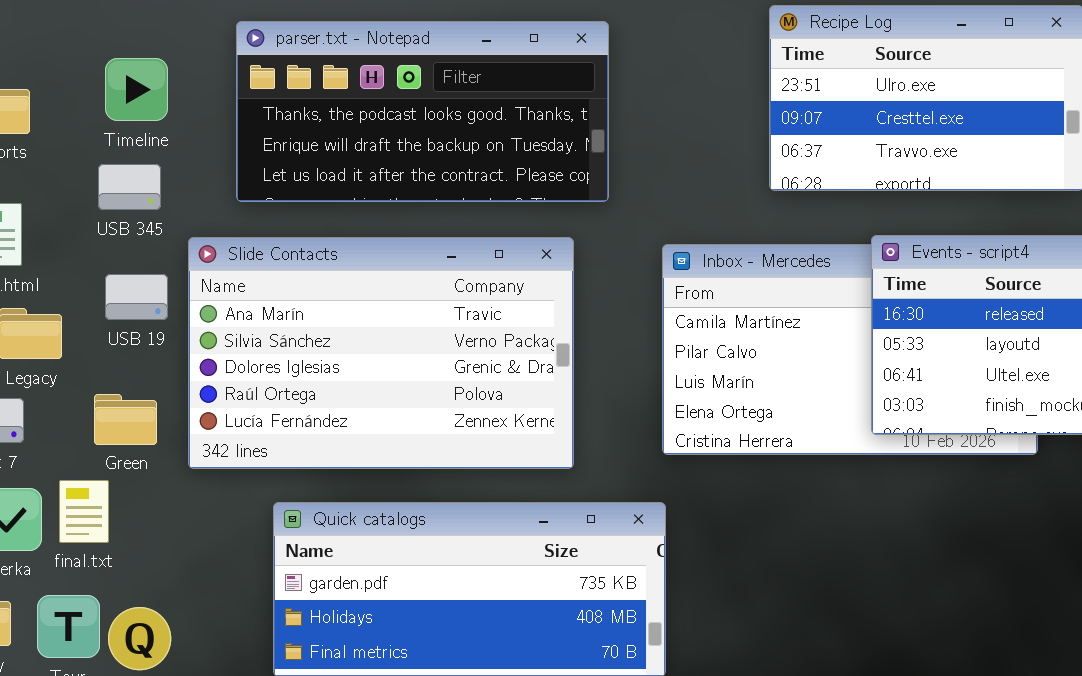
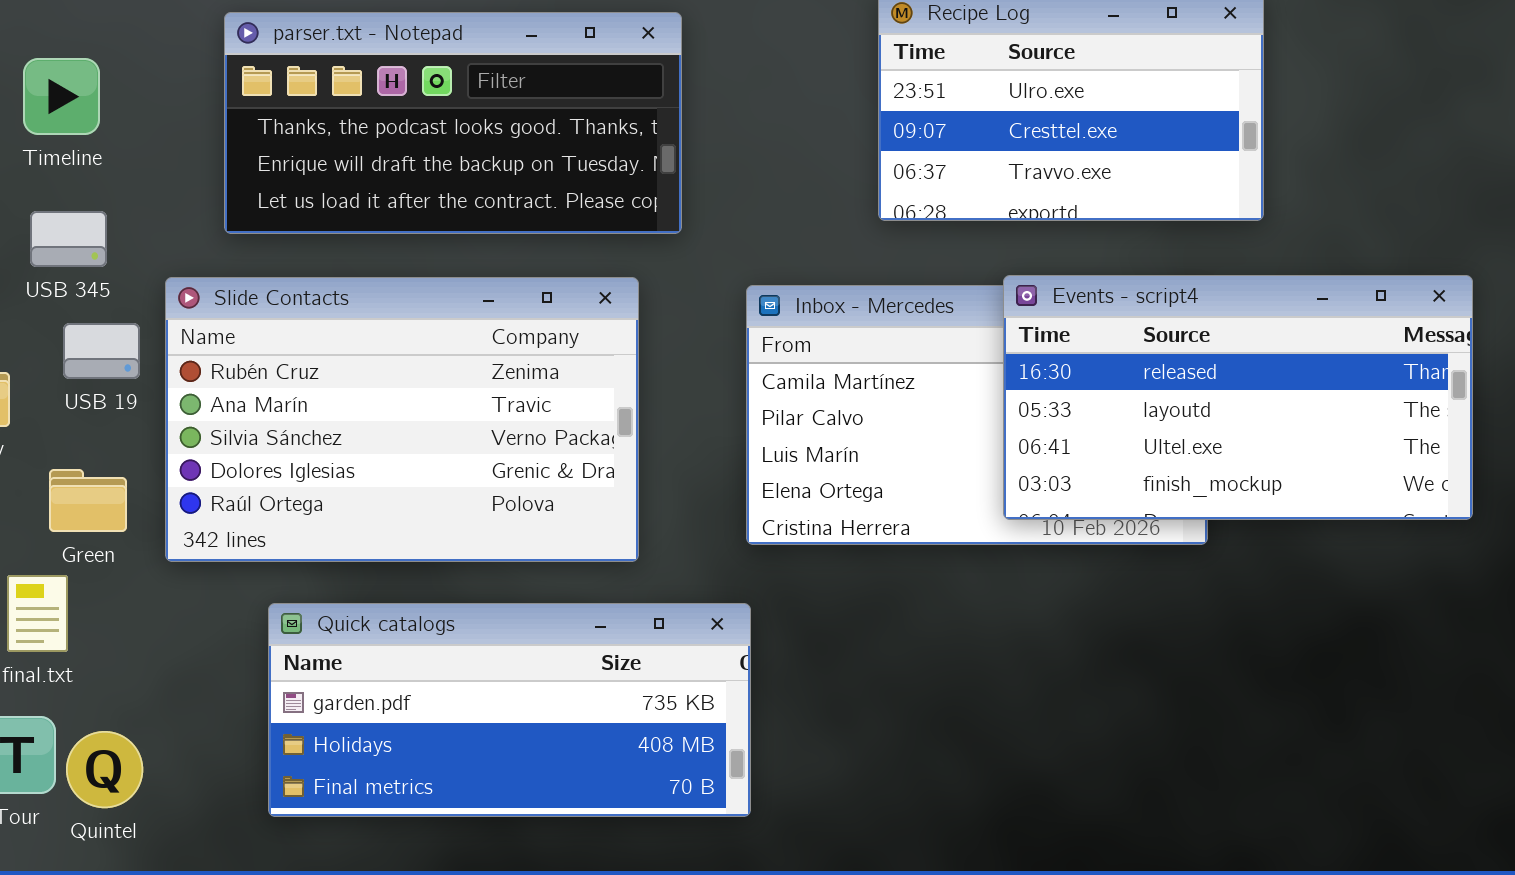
Timeline: [105,58,168,121] -> [23,58,100,135], moved
USB 345: [98,164,161,210] -> [30,211,107,267], moved
Slide Contacts: [188,237,574,469] -> [165,277,639,562], scrolled up 1 row

